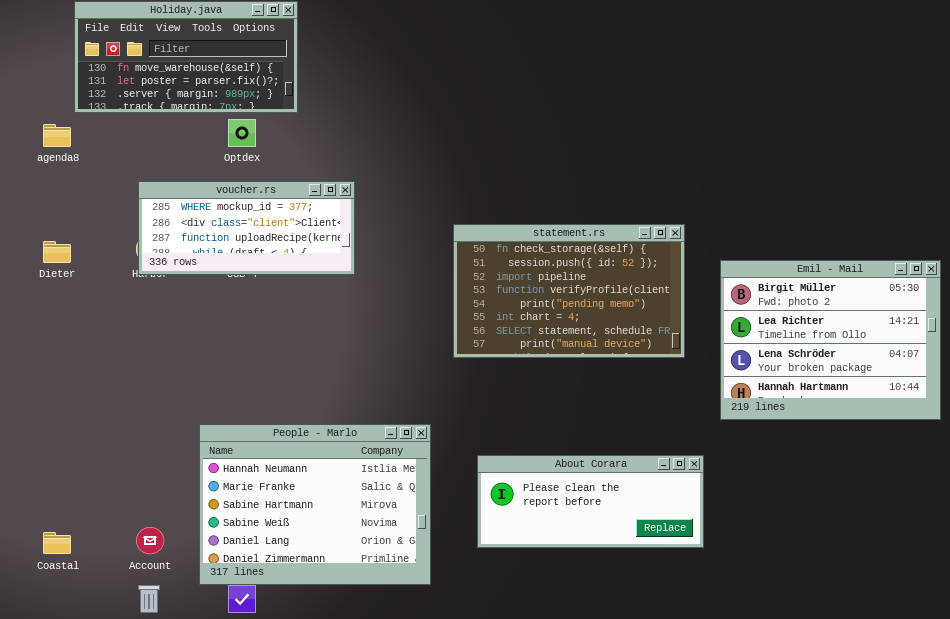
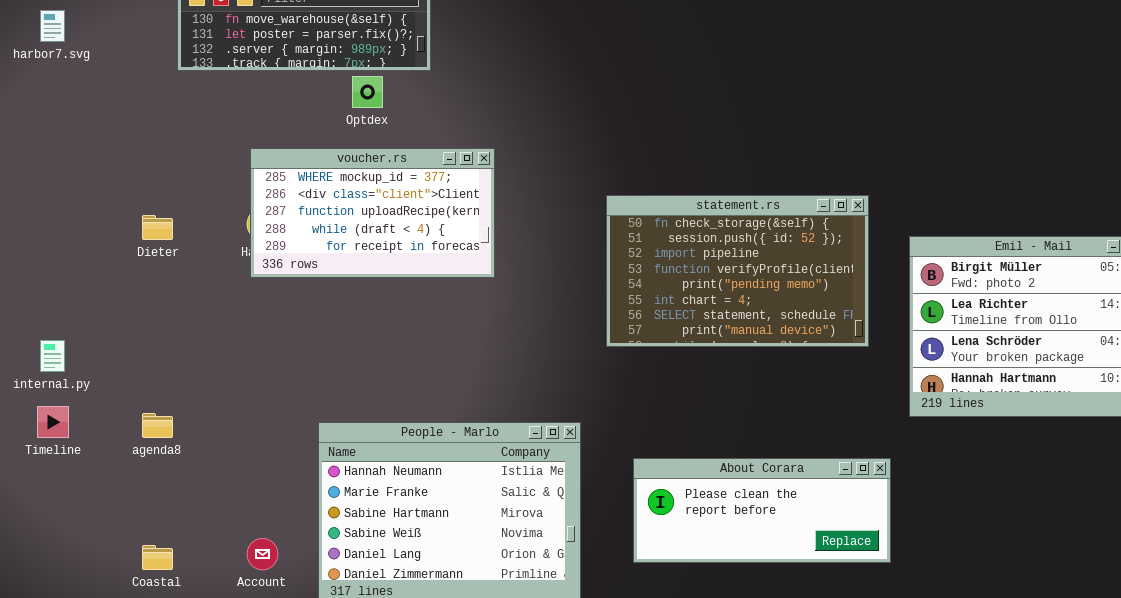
agenda8: [43,124,71,147] -> [142,413,173,438], moved
voucher.rs: [138,181,355,275] -> [250,148,495,278], resized

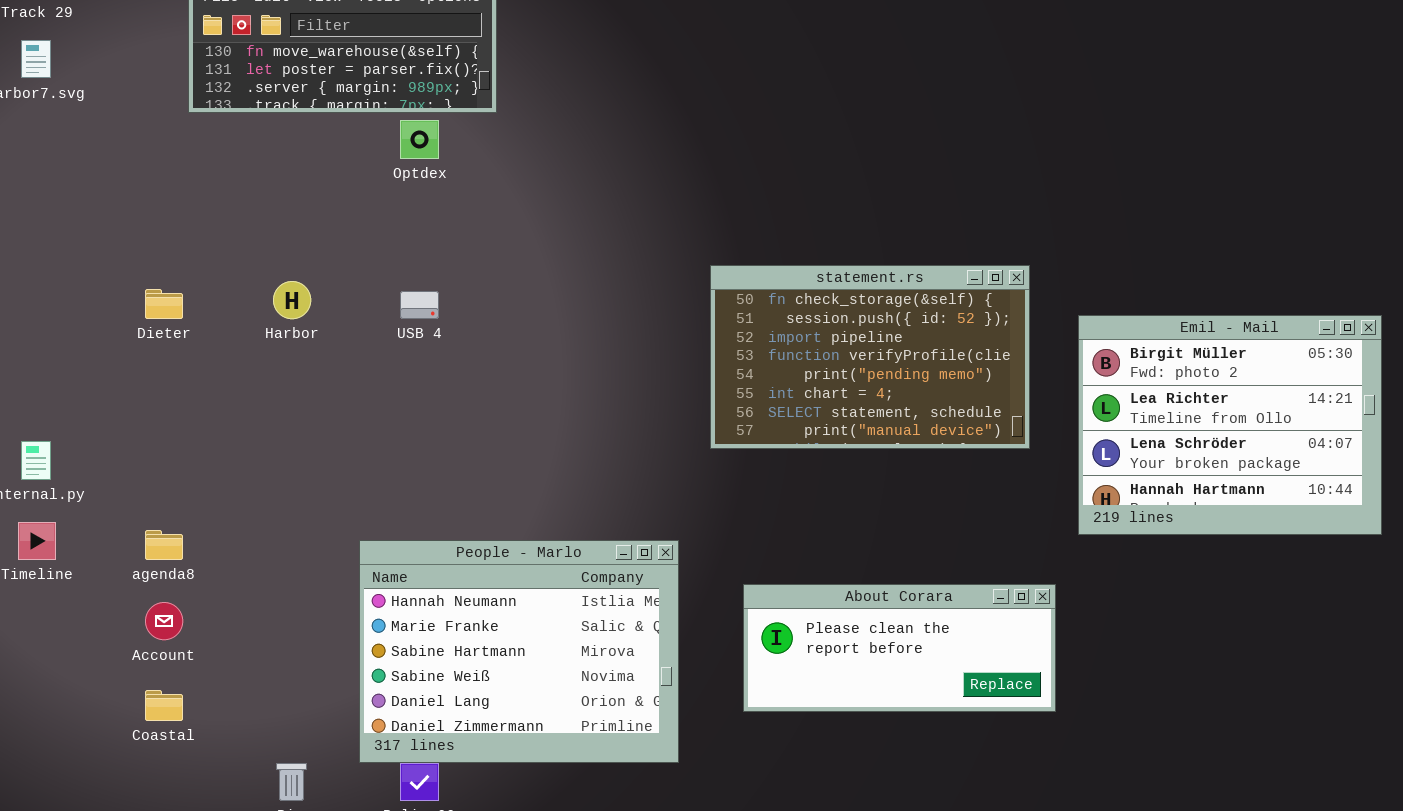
voucher.rs: [250,148,495,278] -> none, closed
Account: [247,538,278,570] -> [145,602,183,640], moved

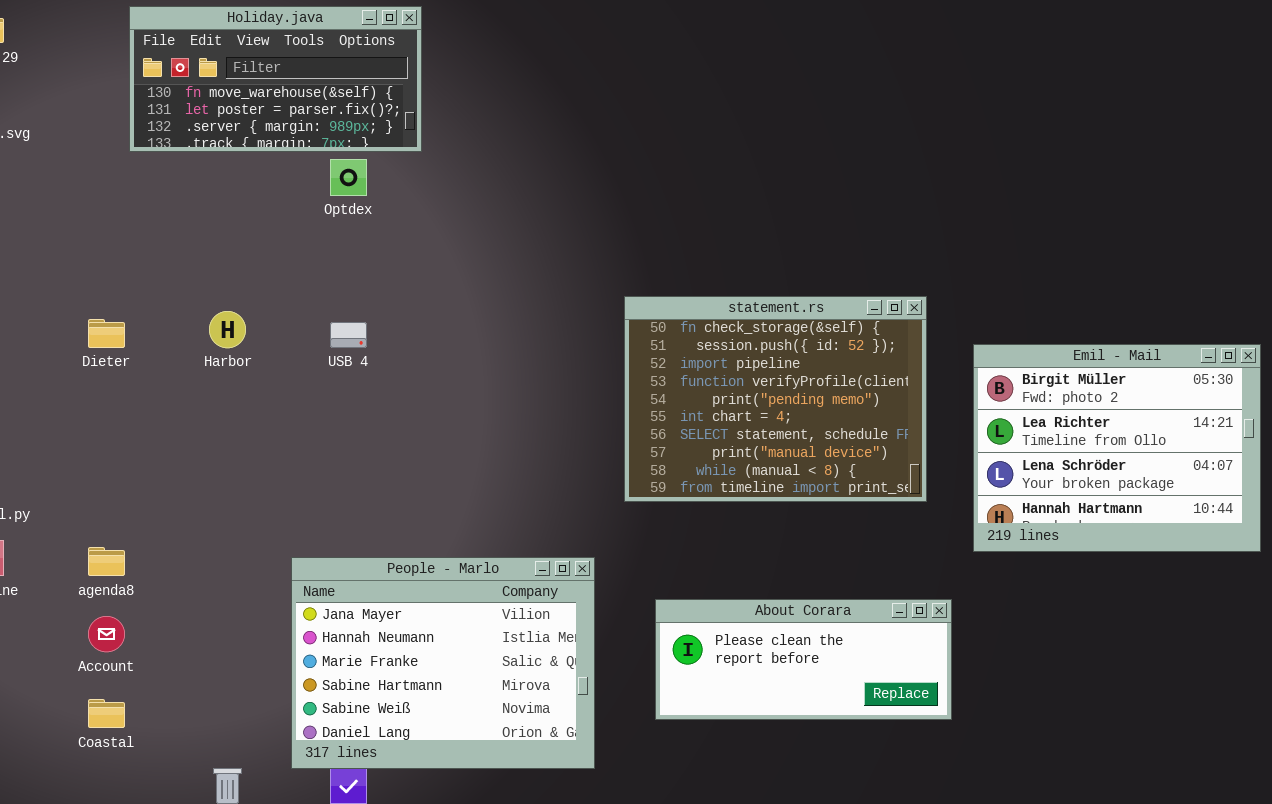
statement.rs: [710,265,1030,449] -> [624,296,927,502], resized
People - Marlo: [359,540,679,763] -> [291,557,595,769], scrolled up 1 row

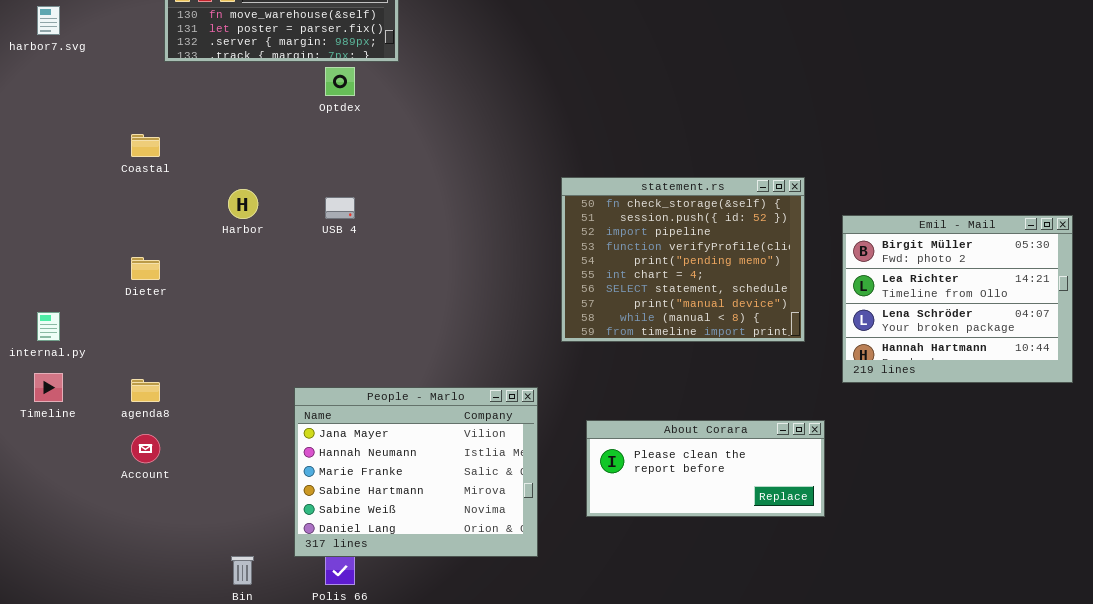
Dieter: [88,319,125,348] -> [131,257,160,280], moved
Coastal: [88,699,125,728] -> [131,134,160,157], moved

